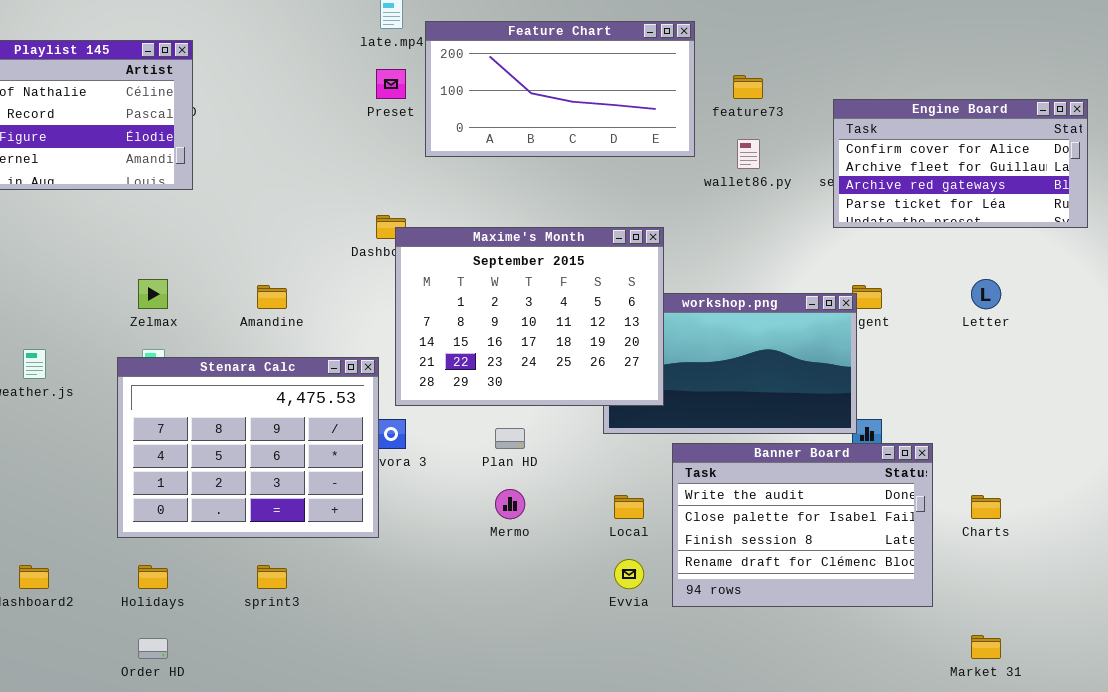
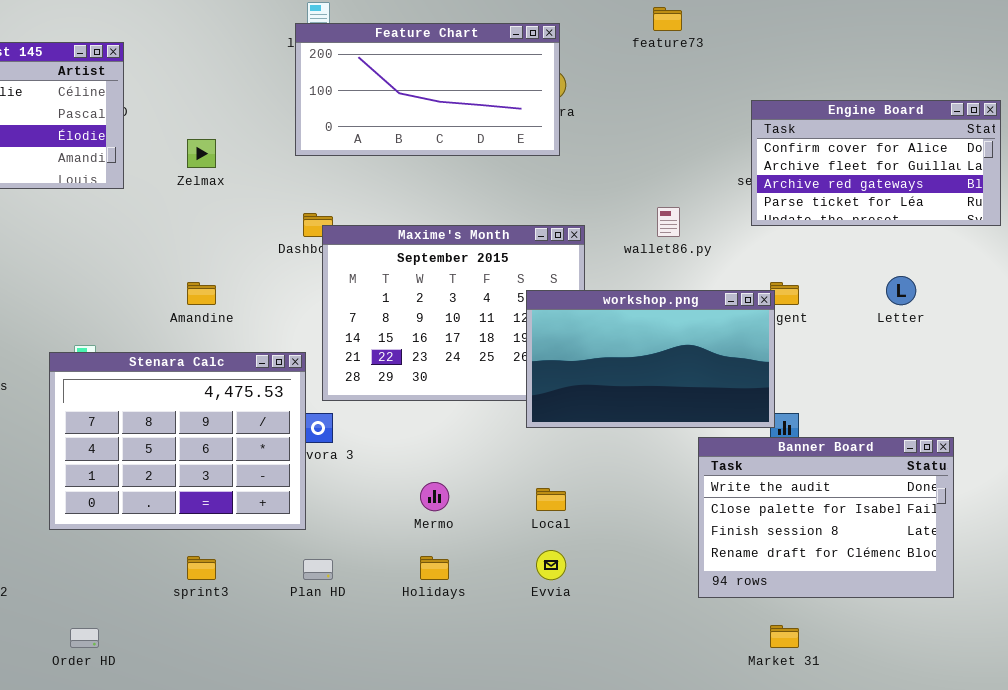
Feature Chart: [425,21,695,157] -> [295,23,560,156], moved
feature73: [733,75,763,99] -> [653,7,682,31], moved
wallet86.py: [737,139,760,169] -> [657,207,680,237], moved
Zelmax: [138,279,168,309] -> [187,139,216,168], moved
workshop.png: [603,293,857,434] -> [526,290,775,428], raised
Plan HD: [495,428,525,449] -> [303,559,333,580], moved
Banner Board: [672,443,933,607] -> [698,437,954,598], moved
Holidays: [138,565,168,589] -> [420,556,449,580], moved
Market 31: [971,635,1001,659] -> [770,625,799,648], moved

